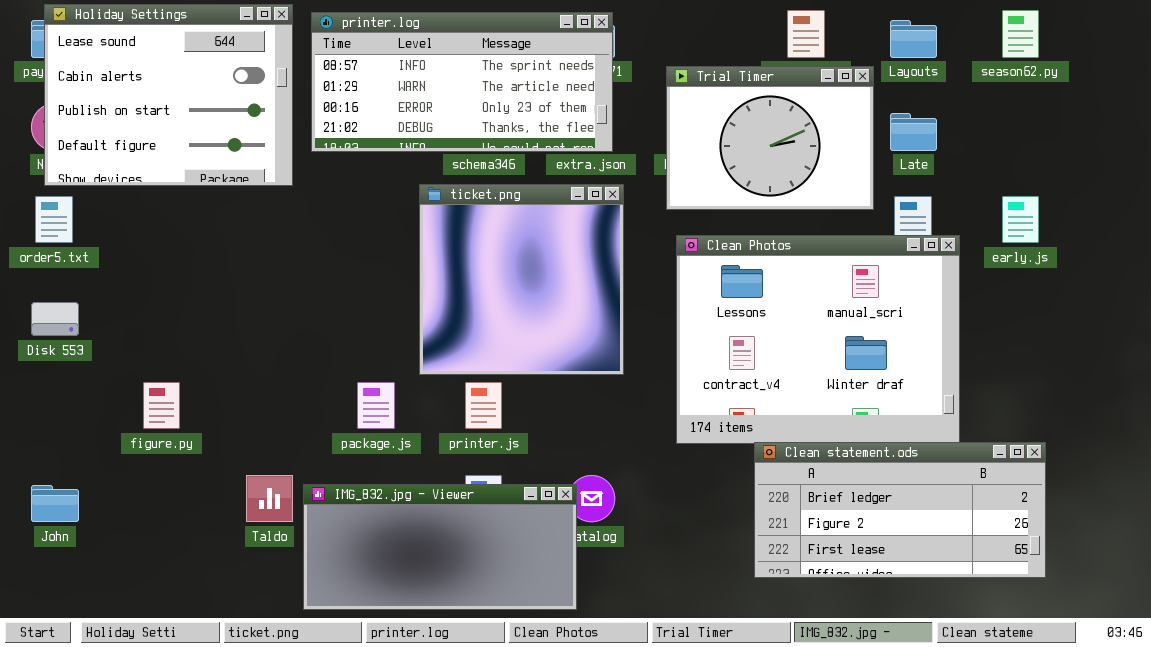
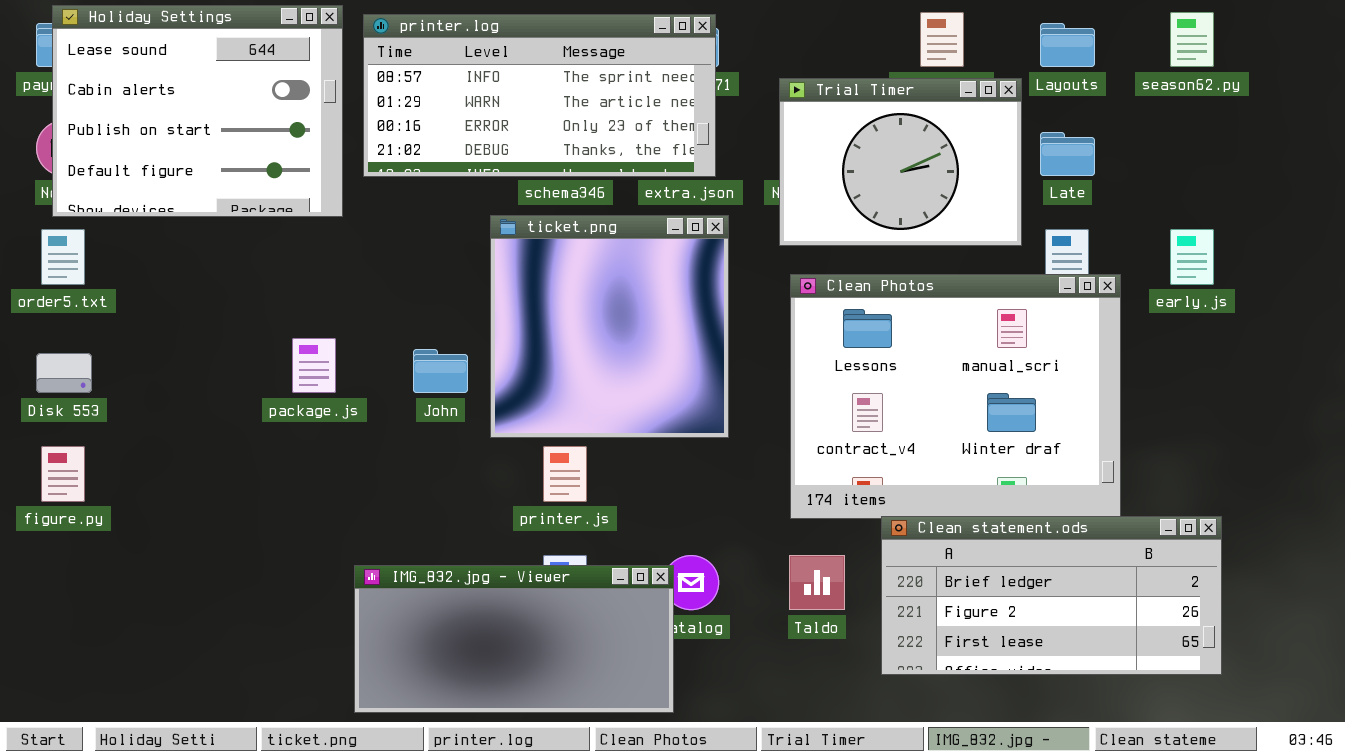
figure.py: [143,382,180,429] -> [41,446,85,502], moved
package.js: [357,382,395,429] -> [292,338,336,393], moved
Taldo: [246,475,293,522] -> [789,555,845,610], moved
John: [31,485,79,522] -> [413,349,468,393], moved

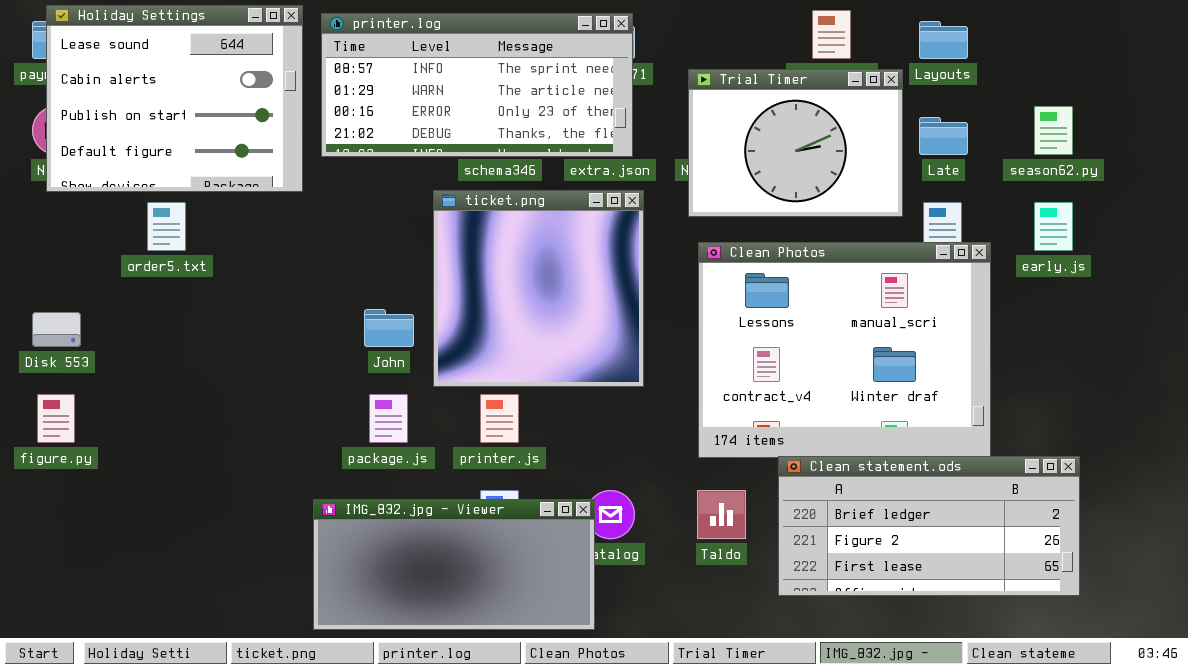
season62.py: [1170,12,1214,67] -> [1034,106,1073,155], moved
order5.txt: [41,229,85,285] -> [147,202,186,251], moved
package.js: [292,338,336,393] -> [369,394,408,443], moved

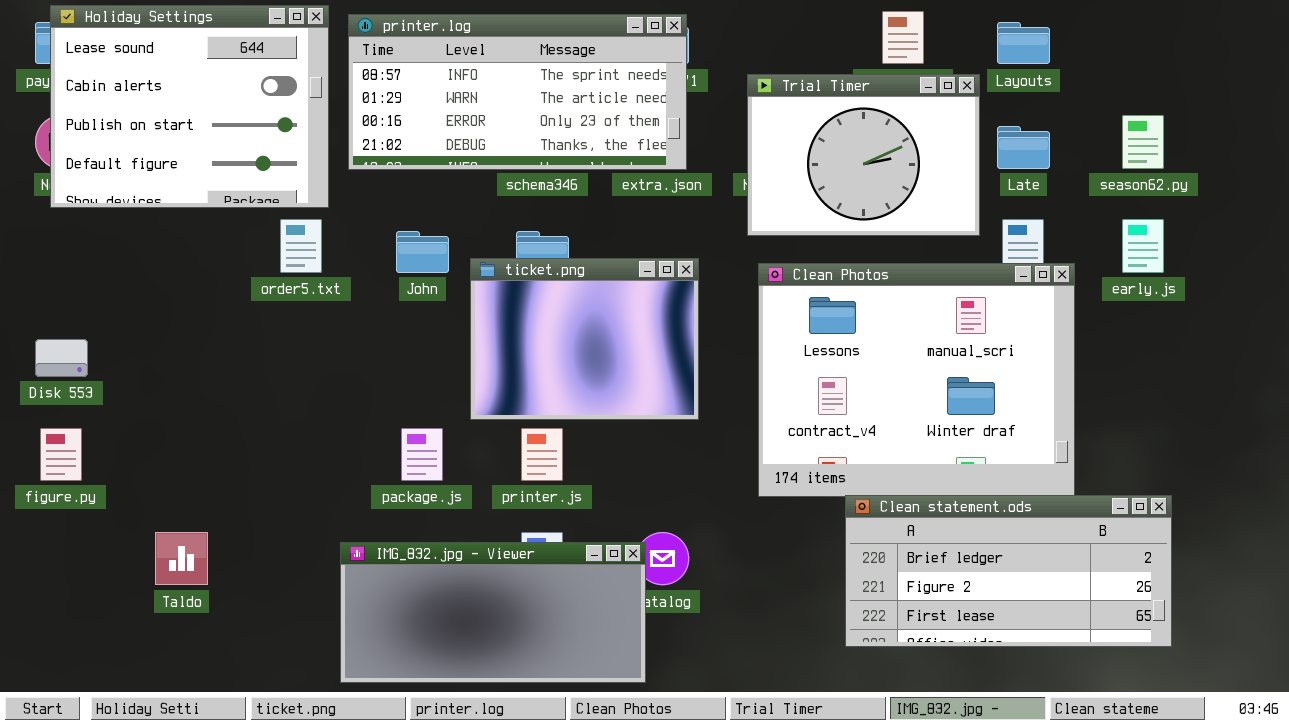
ticket.png: [433,190,644,387] -> [470,258,699,420], resized
order5.txt: [147,202,186,251] -> [280,219,322,273], moved
John: [364,309,414,347] -> [396,231,449,273], moved
Taldo: [697,490,746,539] -> [155,532,208,585], moved

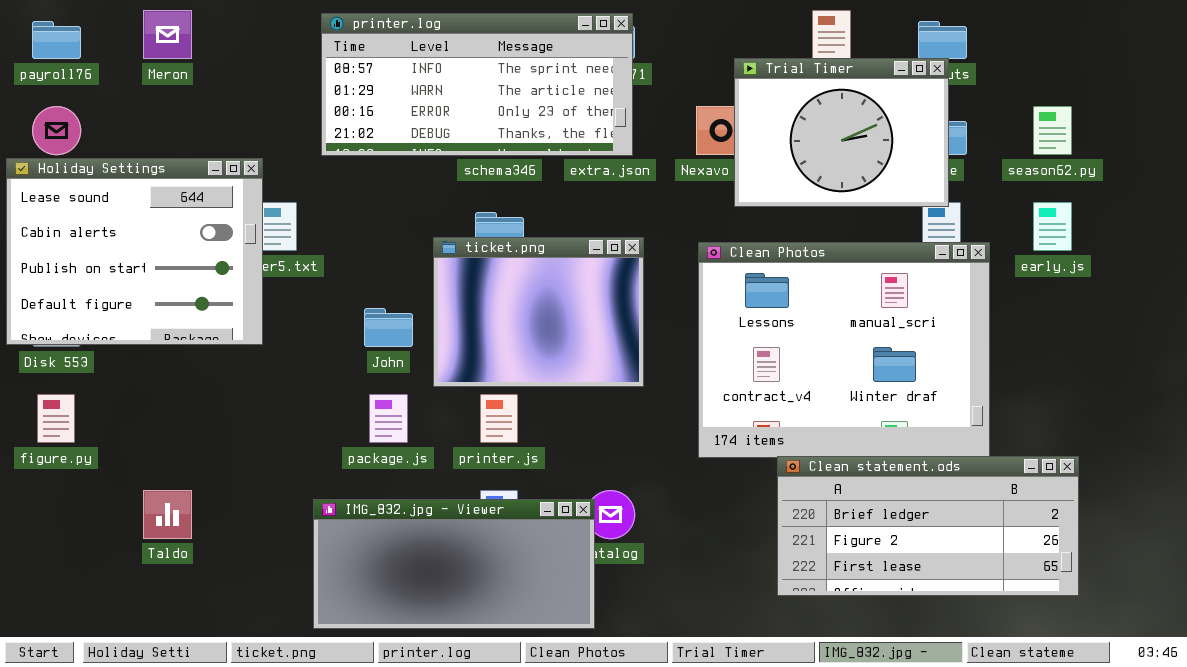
Holiday Settings: [50,5,329,208] -> [6,158,263,345], moved
Trial Timer: [747,74,980,236] -> [734,58,949,207], moved
John: [396,231,449,273] -> [364,308,413,347], moved

